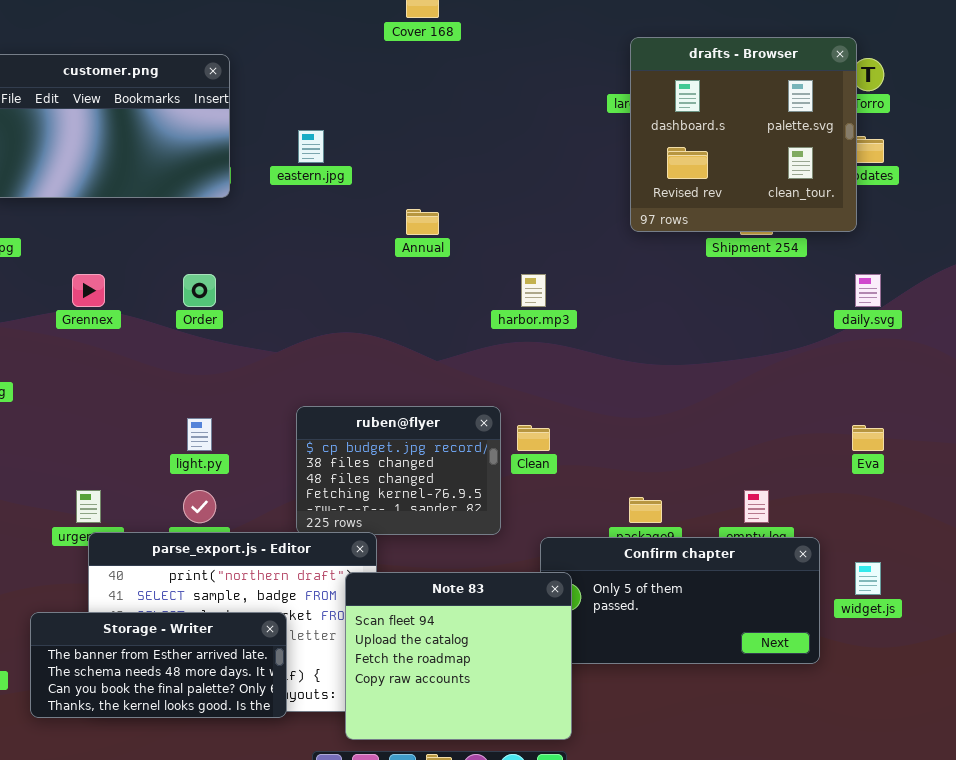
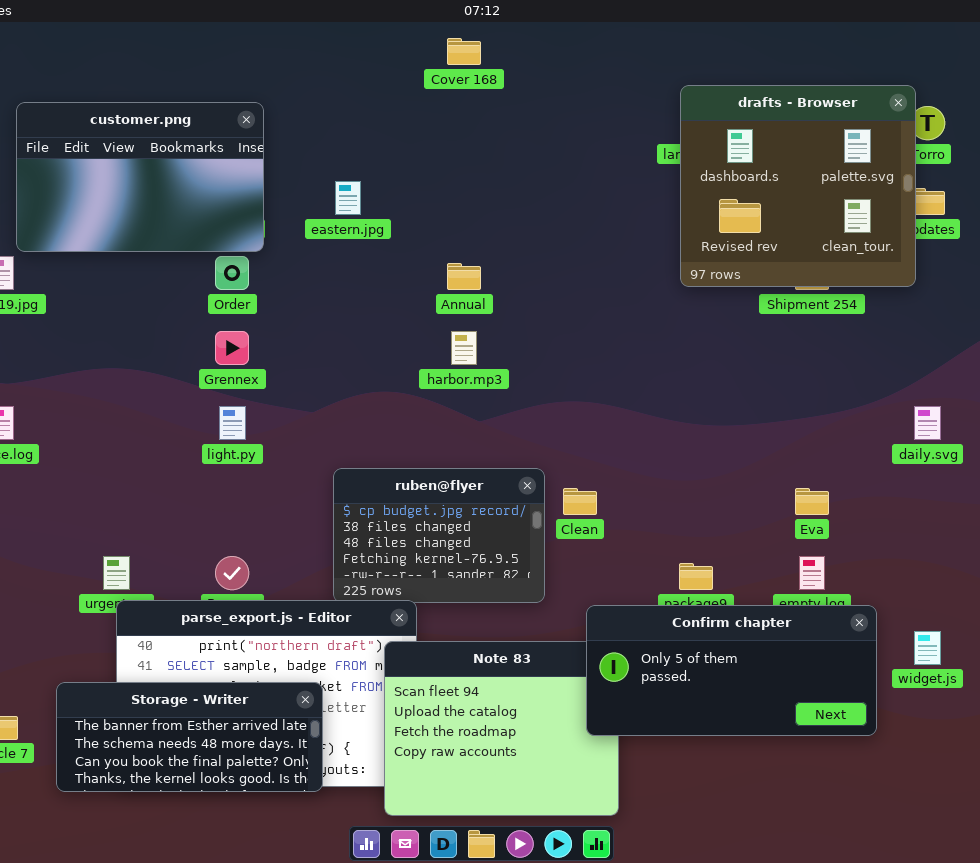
Grennex: [72,274,105,307] -> [215,331,249,365], moved
Order: [183,274,216,307] -> [215,256,249,290], moved
harbor.mp3: [521,274,546,307] -> [451,331,477,365], moved
daily.svg: [855,274,881,307] -> [914,406,941,440], moved
light.py: [187,418,212,451] -> [219,406,246,440], moved
Eva: [852,425,884,451] -> [795,488,829,515], moved
Confirm chapter: [540,537,820,664] -> [586,605,877,736], raised

